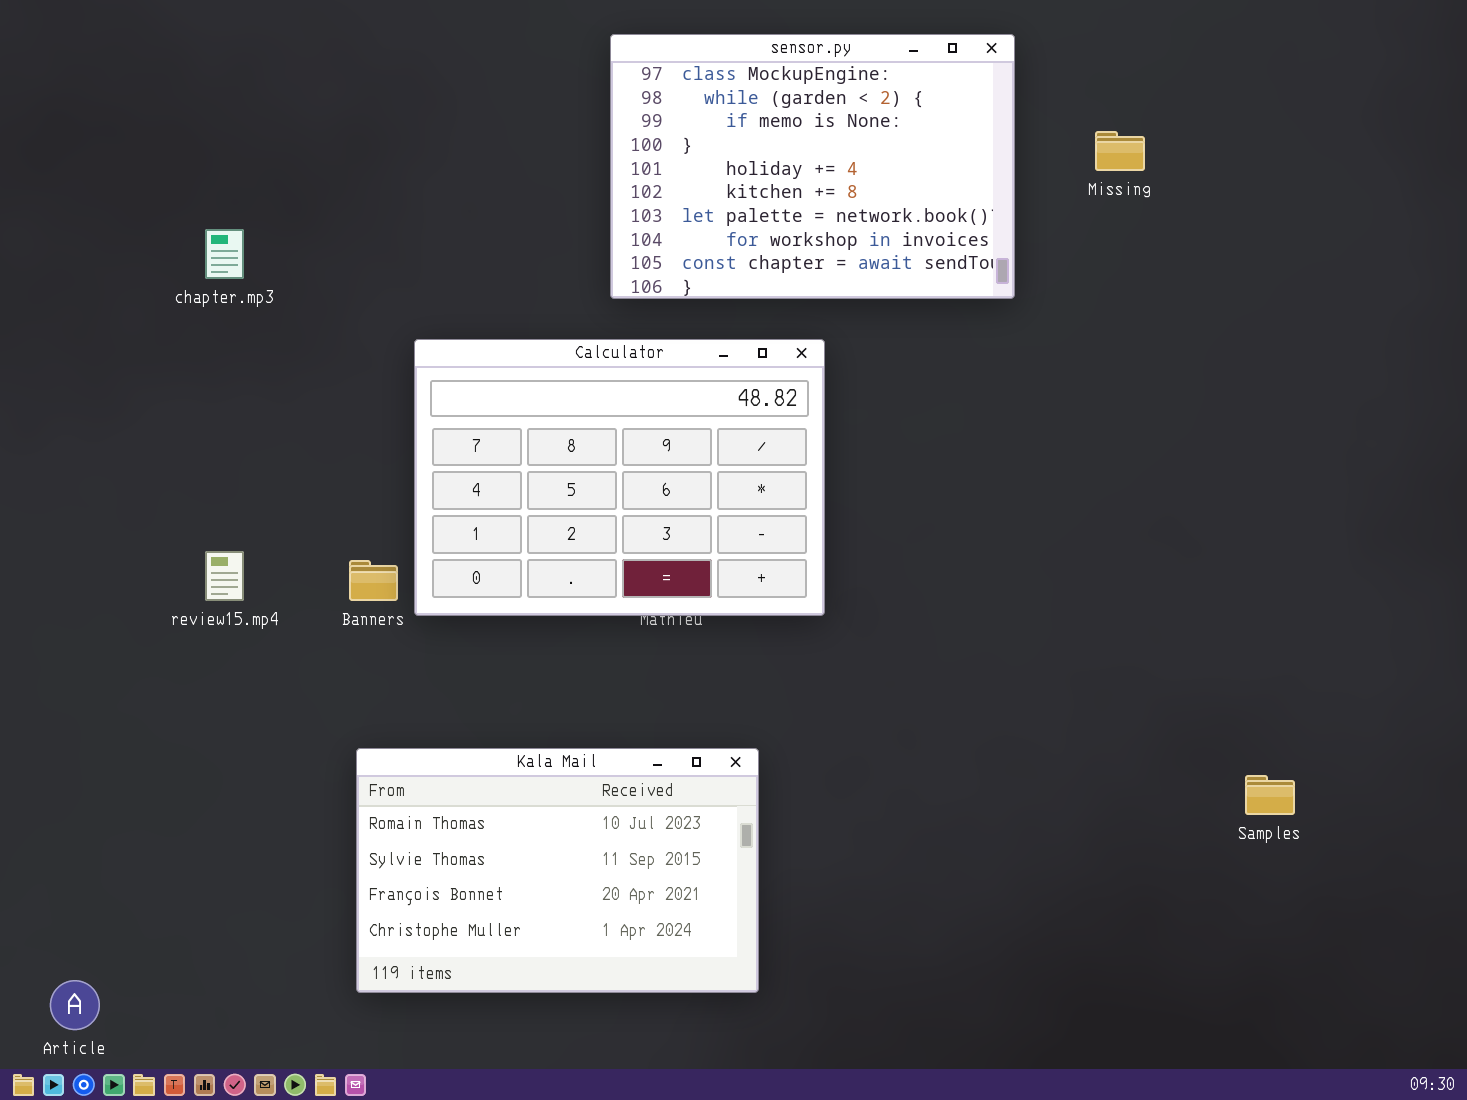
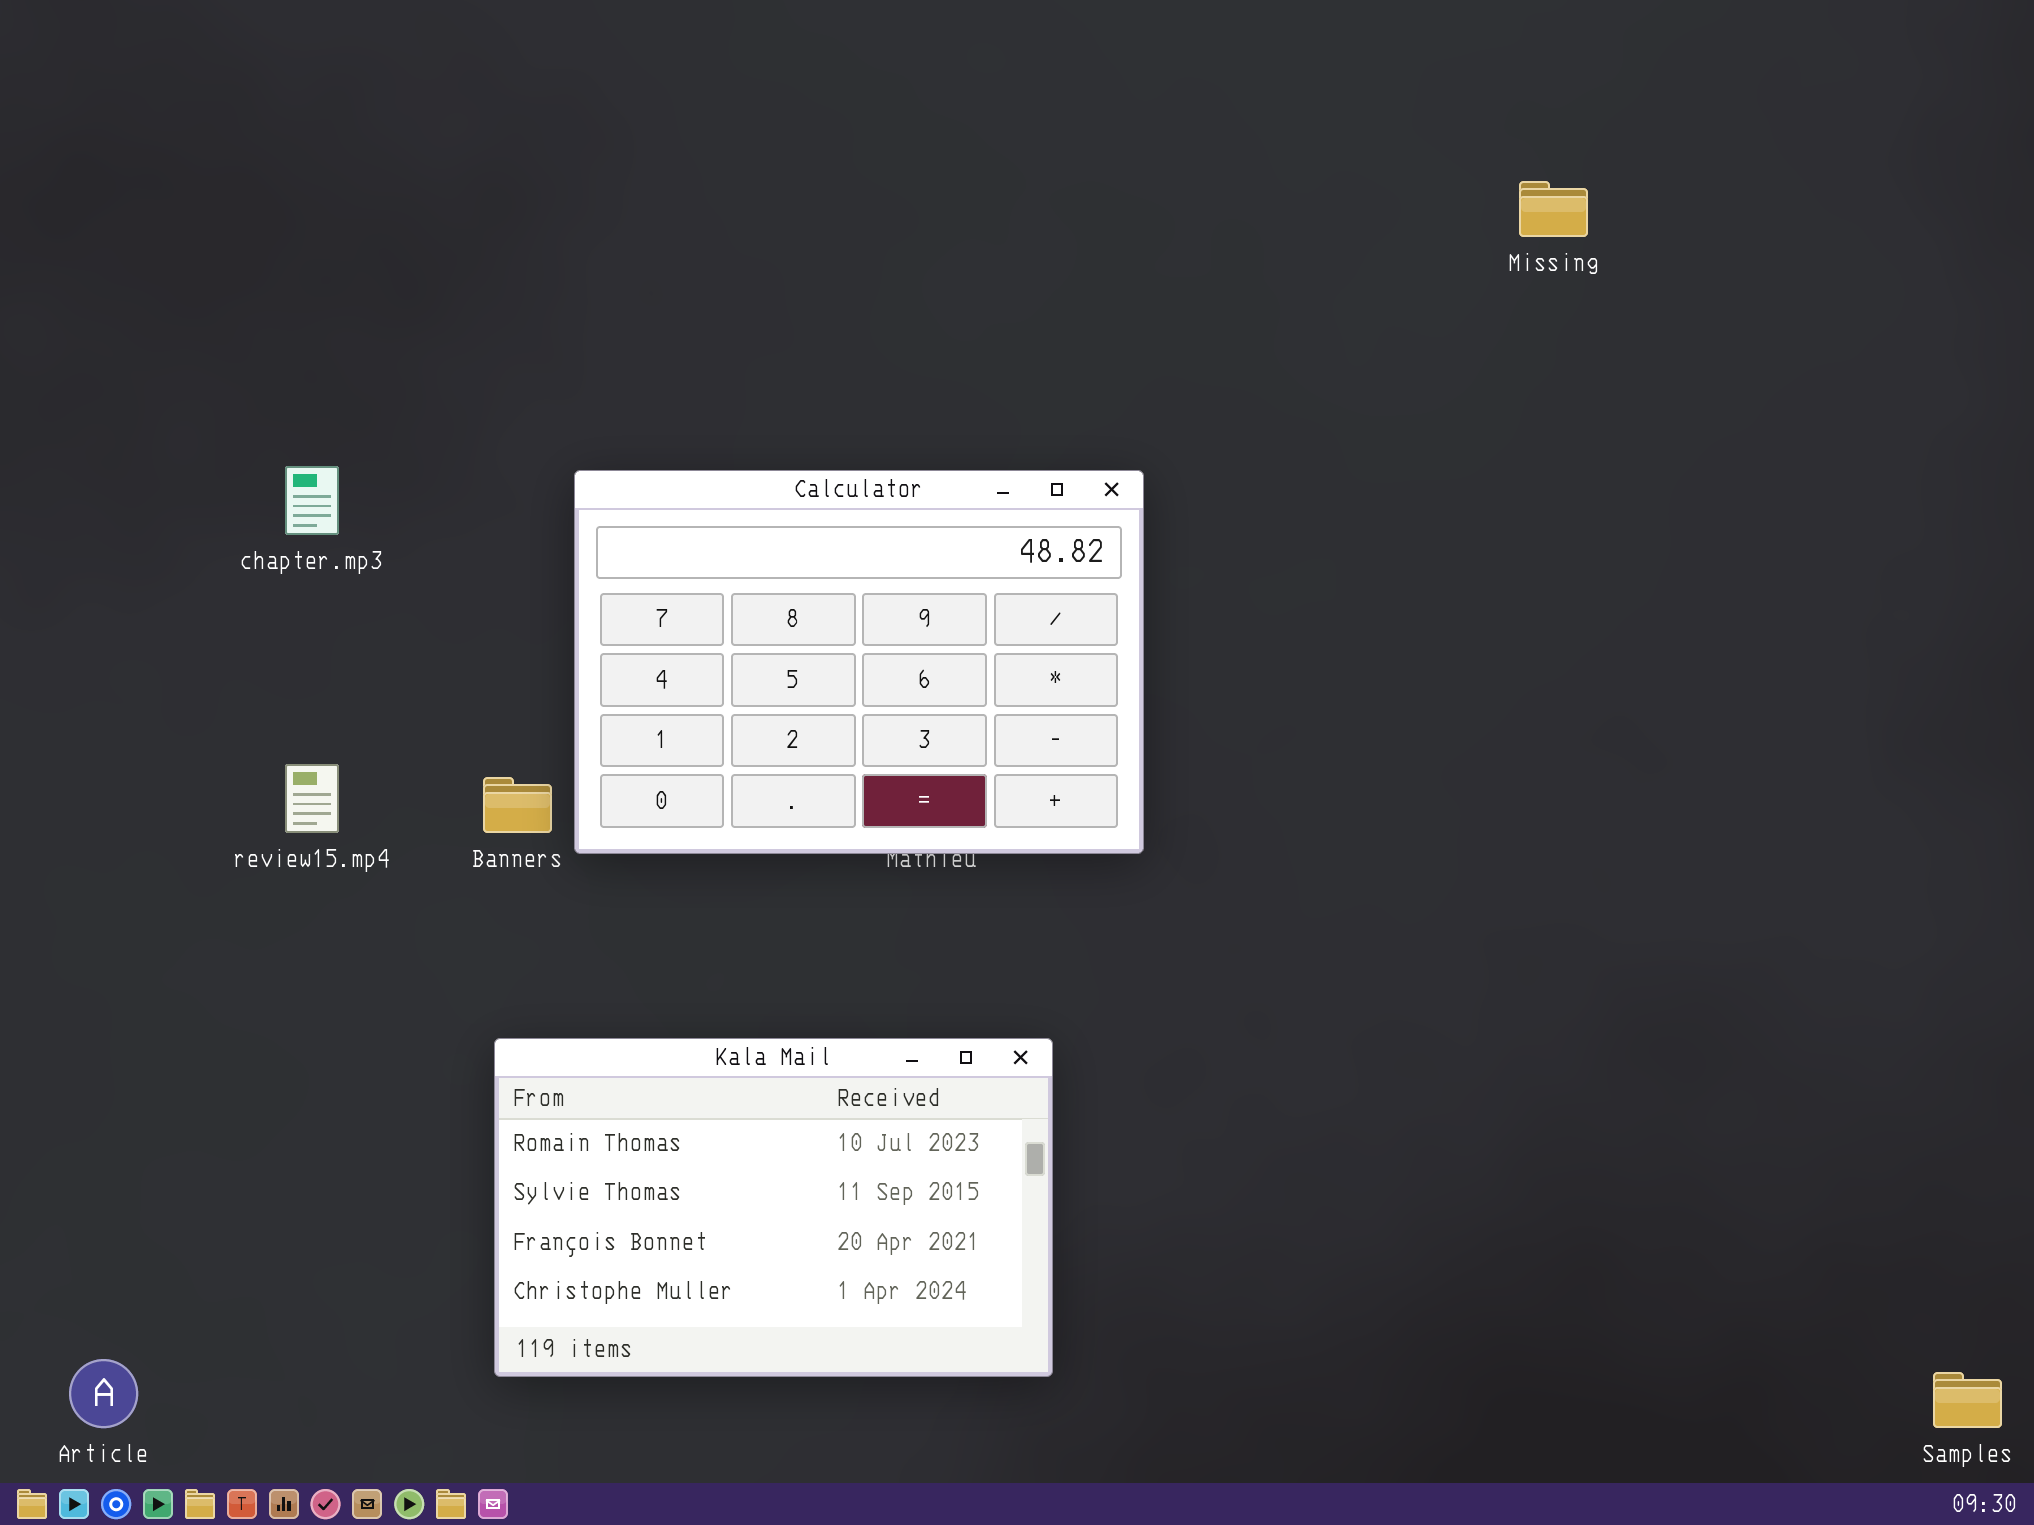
sensor.py: [610,34,1015,299] -> none, closed
chapter.mp3: [205,229,244,279] -> [285,466,339,535], moved
Samples: [1245,775,1295,815] -> [1933,1372,2002,1428], moved

